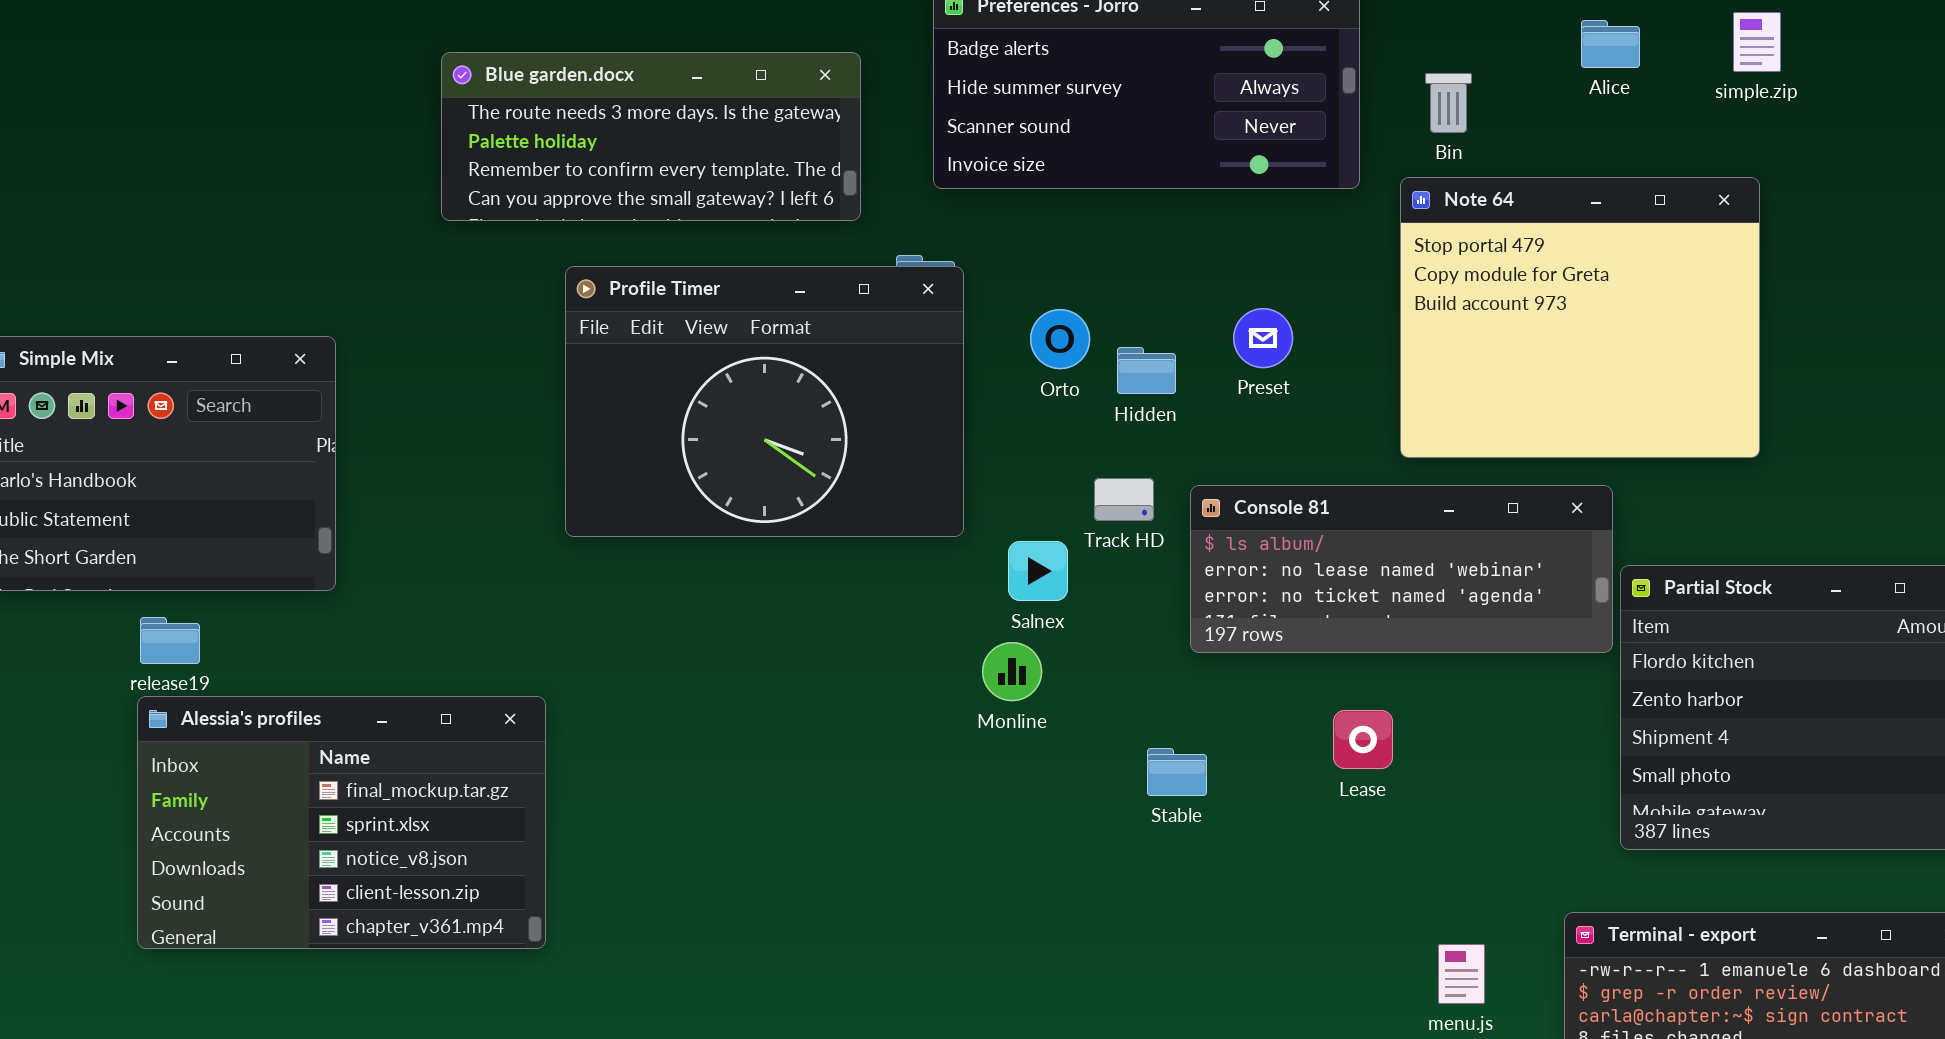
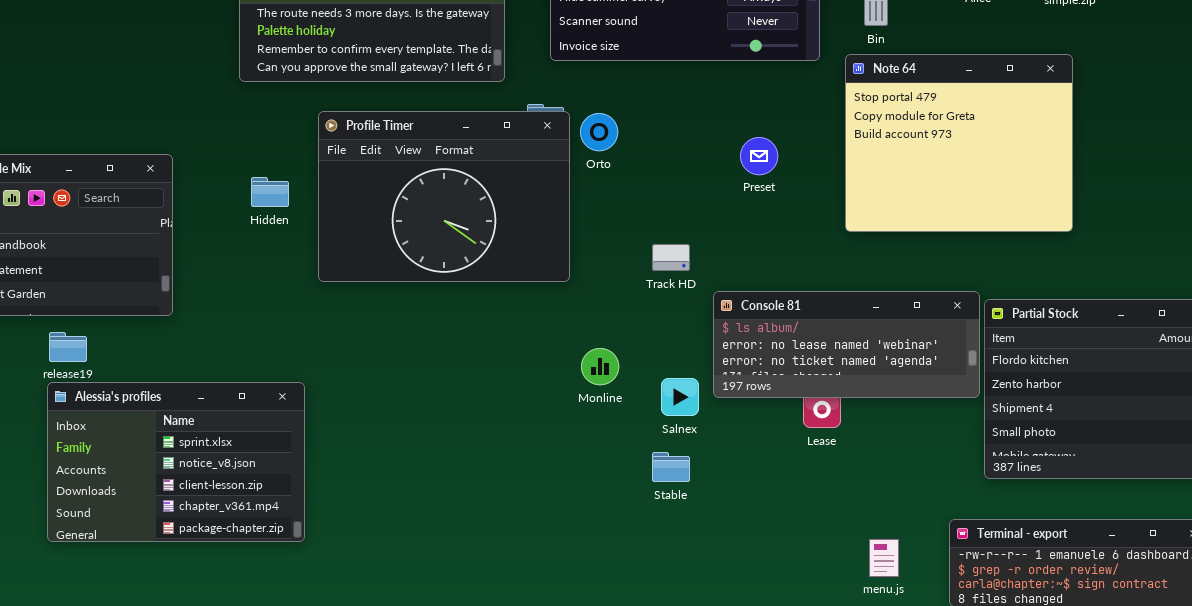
Orto: [1030,309,1090,369] -> [580,113,618,151], moved
Hidden: [1117,347,1176,394] -> [251,177,289,207], moved
Console 81: [1190,485,1613,653] -> [713,291,980,398], moved
Salnex: [1008,541,1068,601] -> [661,378,699,416], moved
Alessia's profiles: [137,696,546,949] -> [47,382,305,542], scrolled down 1 row
Stable: [1147,748,1207,796] -> [652,452,690,482], moved

